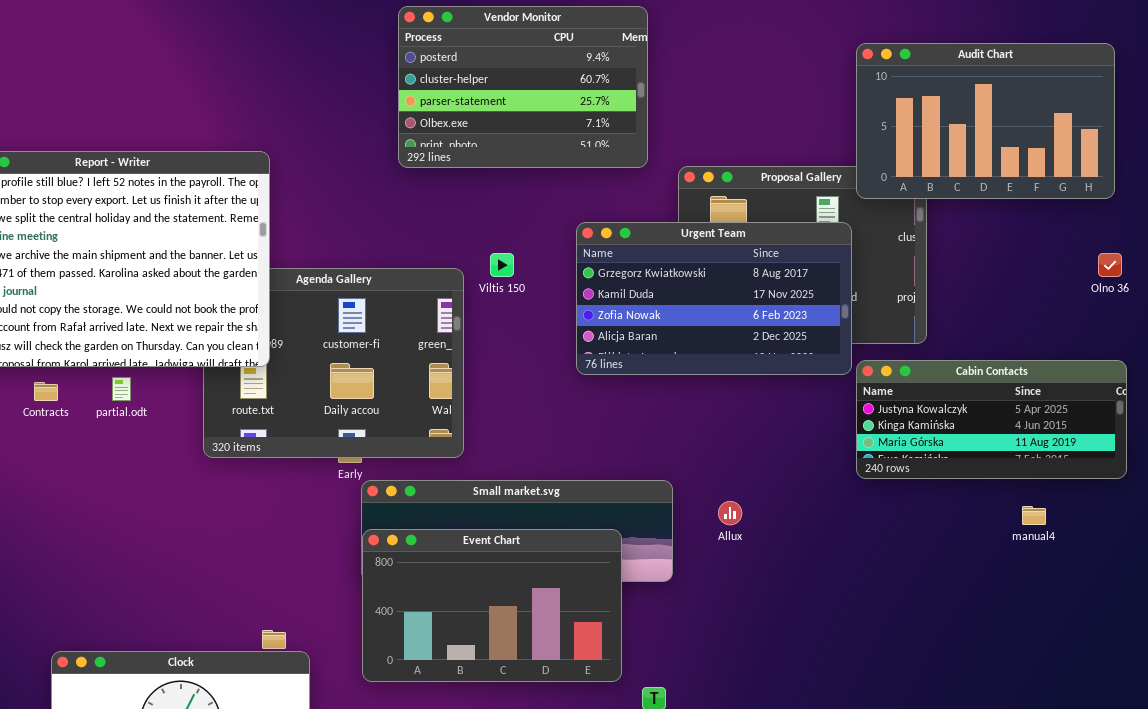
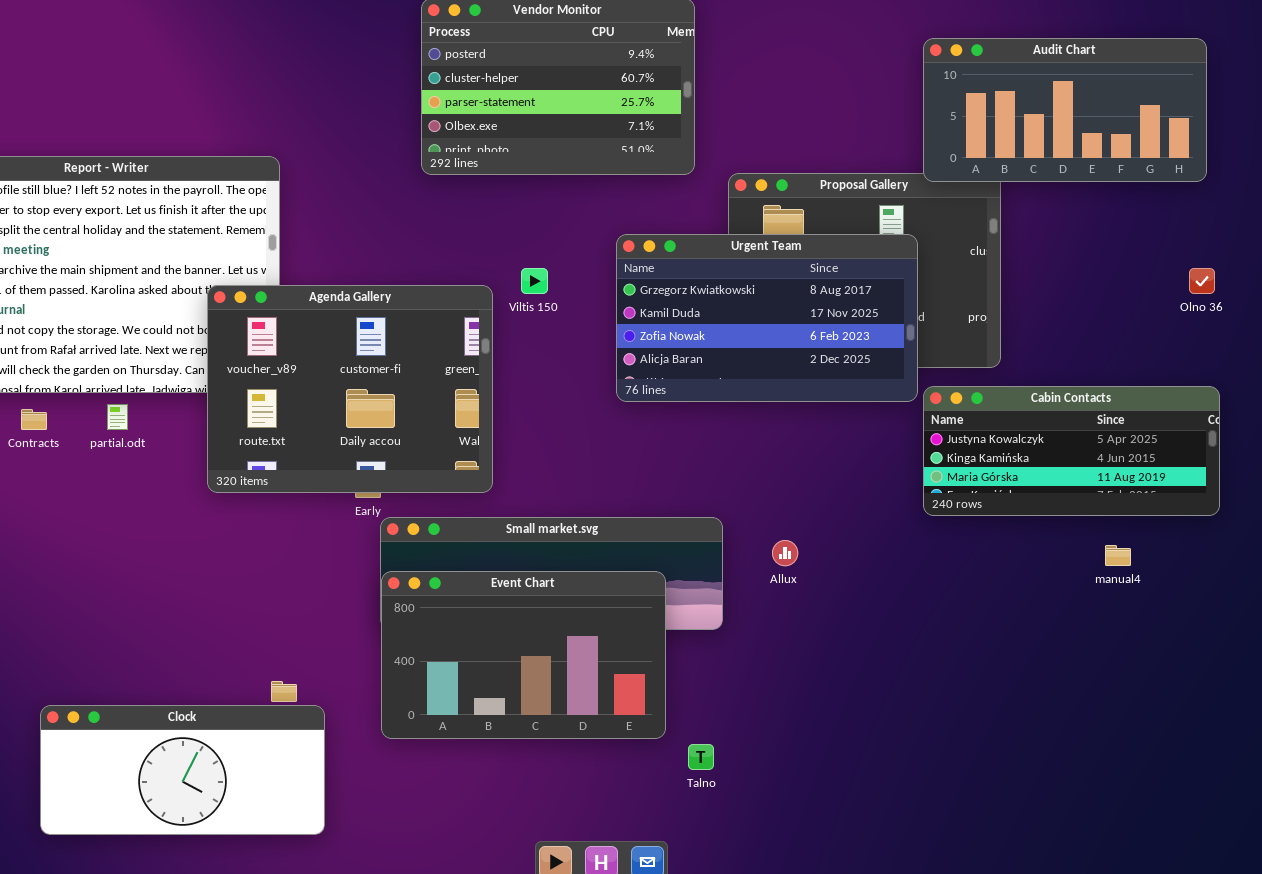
Audit Chart: [856,43,1115,199] -> [923,38,1207,182], resized
Agenda Gallery: [203,268,464,458] -> [207,285,493,493], raised

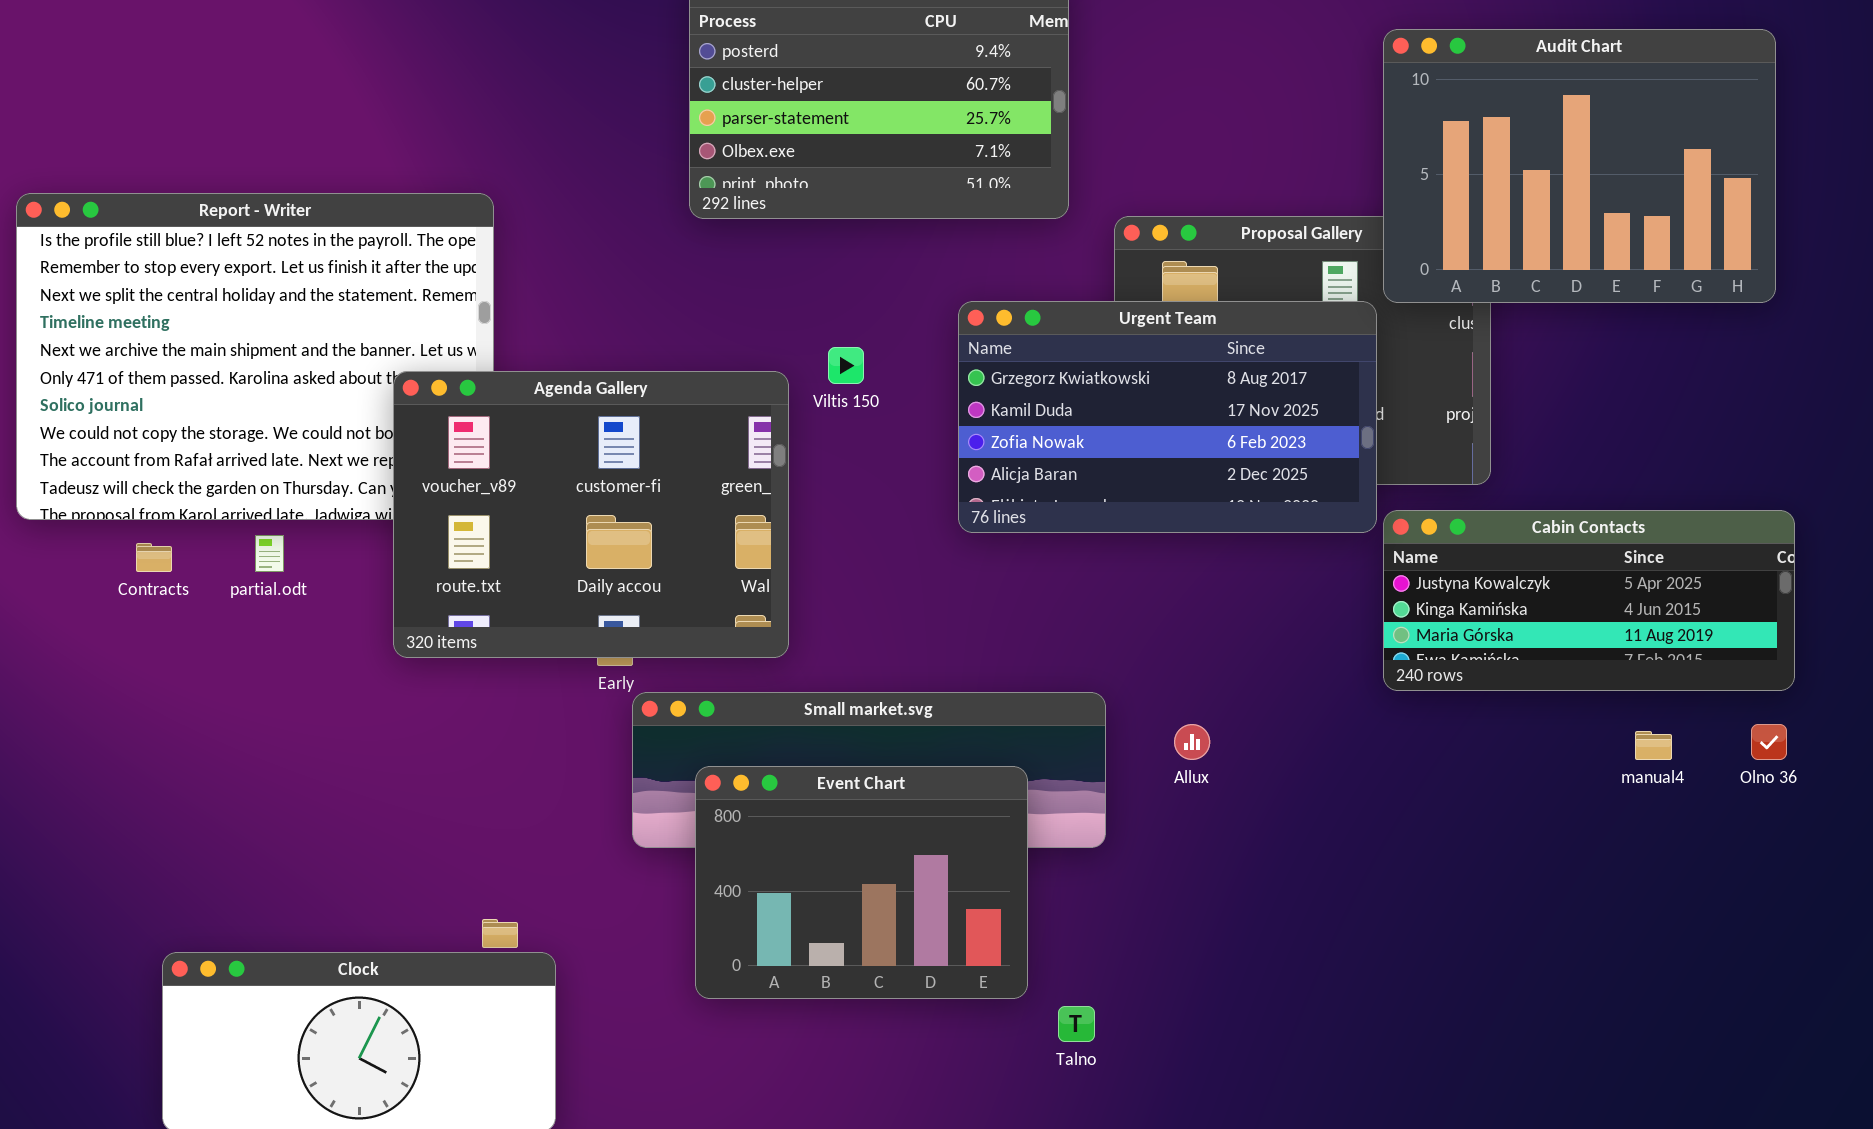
Audit Chart: [923,38,1207,182] -> [1383,29,1776,303], resized
Olno 36: [1189,268,1215,294] -> [1751,724,1787,760], moved
Event Chart: [381,571,666,739] -> [695,766,1028,999], resized

